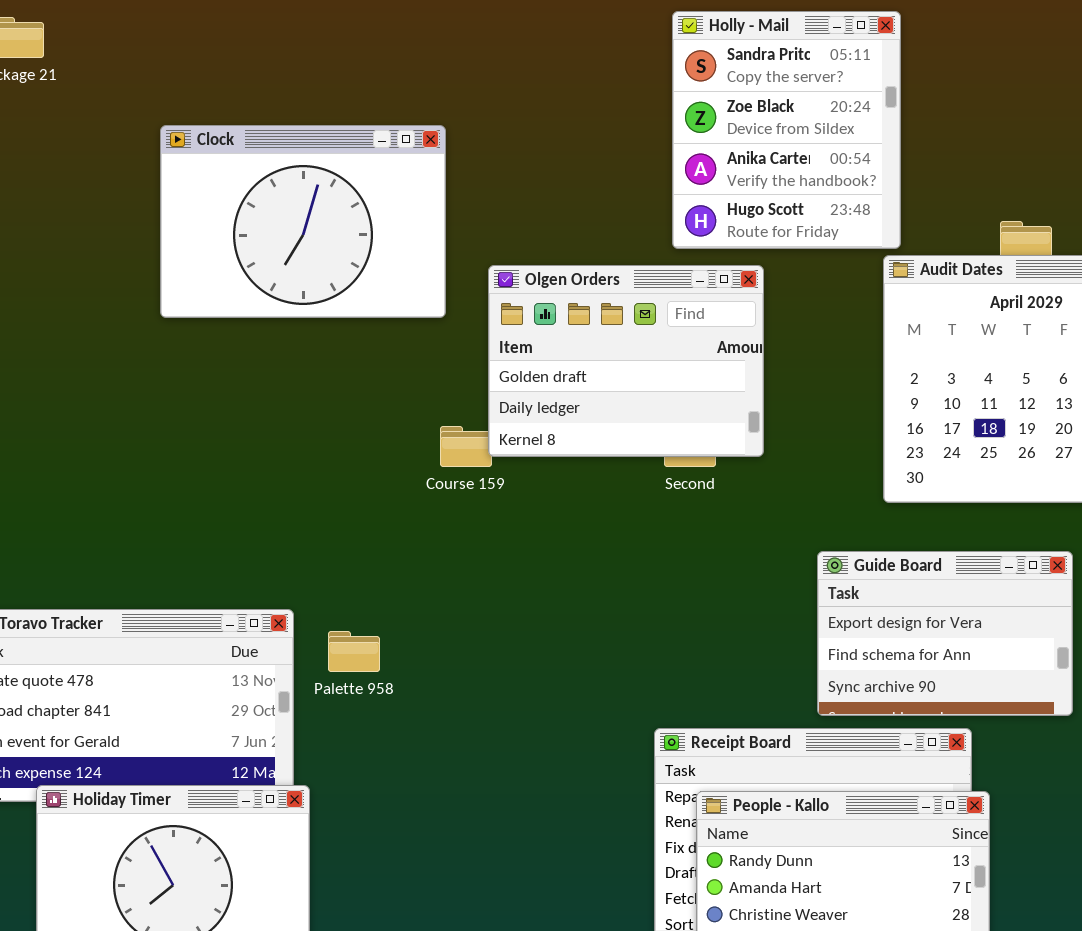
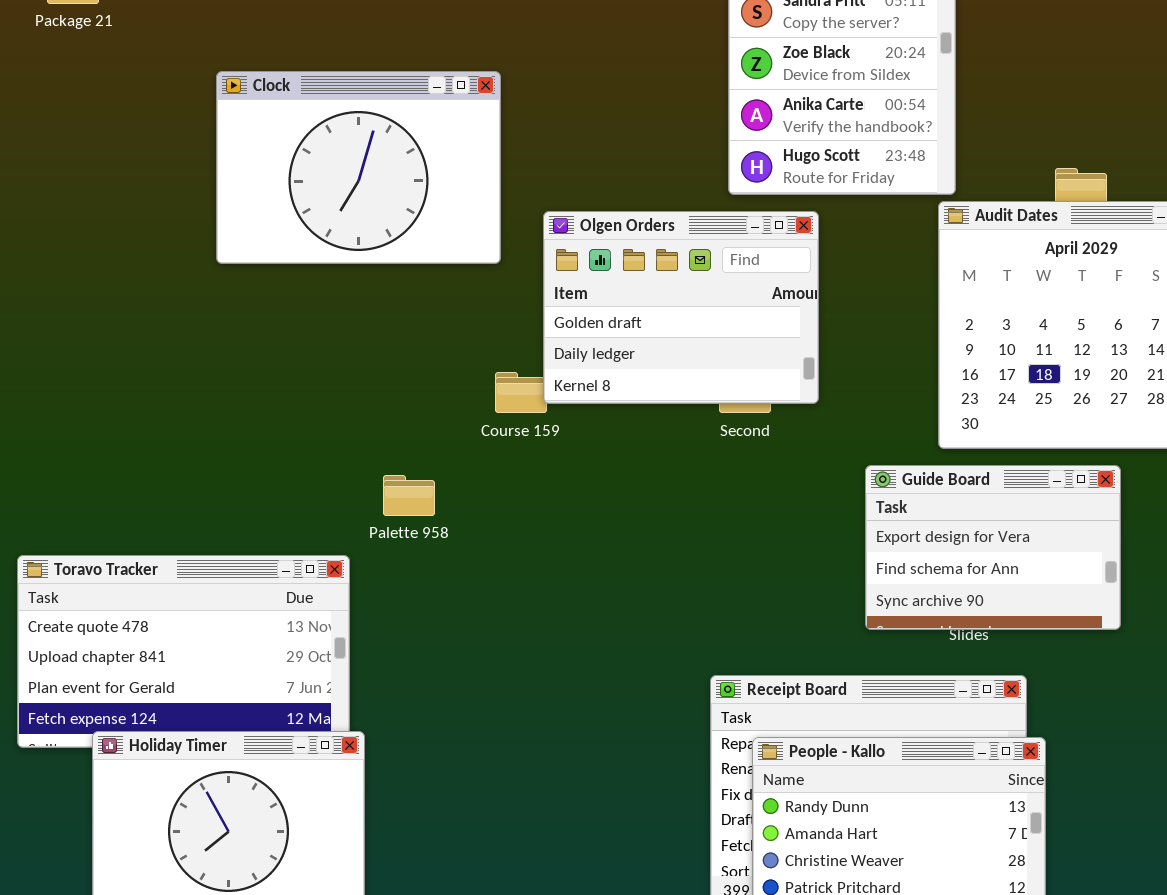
Guide Board: [817,551,1073,716] -> [865,465,1121,630], moved
Palette 958: [328,631,380,672] -> [383,475,435,516], moved

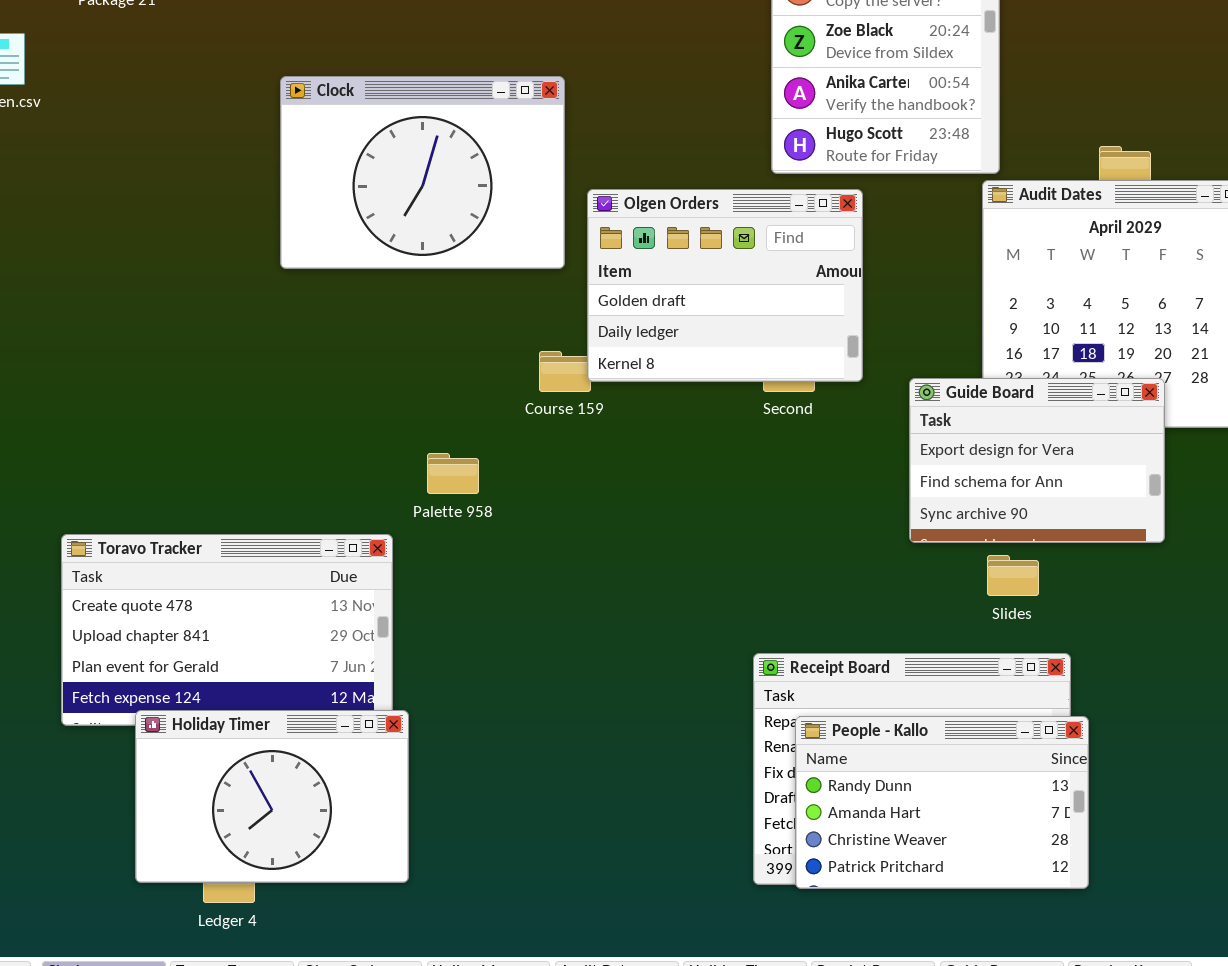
Clock: [216,71,501,264] -> [280,76,565,269], moved
Guide Board: [865,465,1121,630] -> [909,378,1165,543], moved

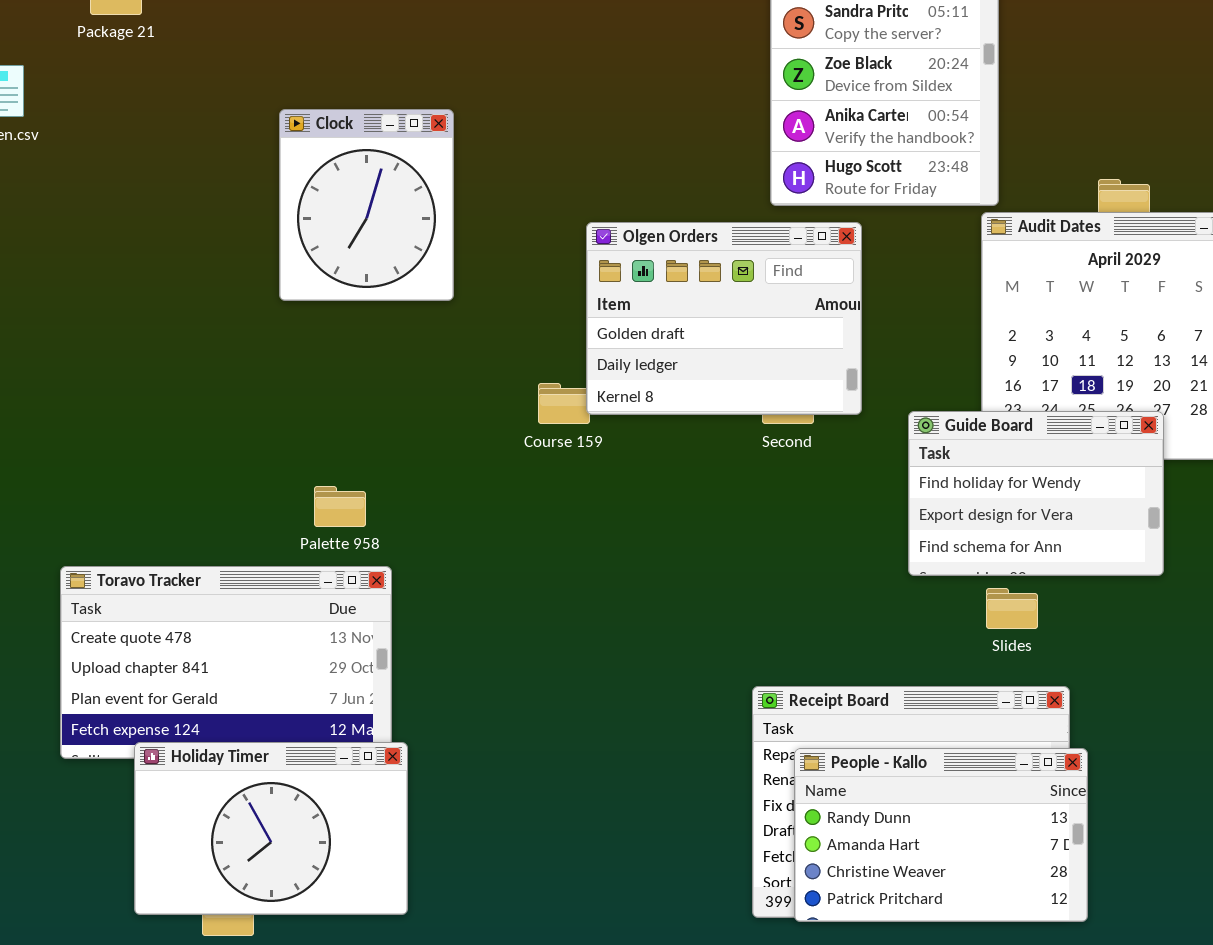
Clock: [280,76,565,269] -> [279,109,454,301], resized
Guide Board: [909,378,1165,543] -> [908,411,1164,576], scrolled up 1 row
Palette 958: [427,453,479,494] -> [314,486,366,527], moved

